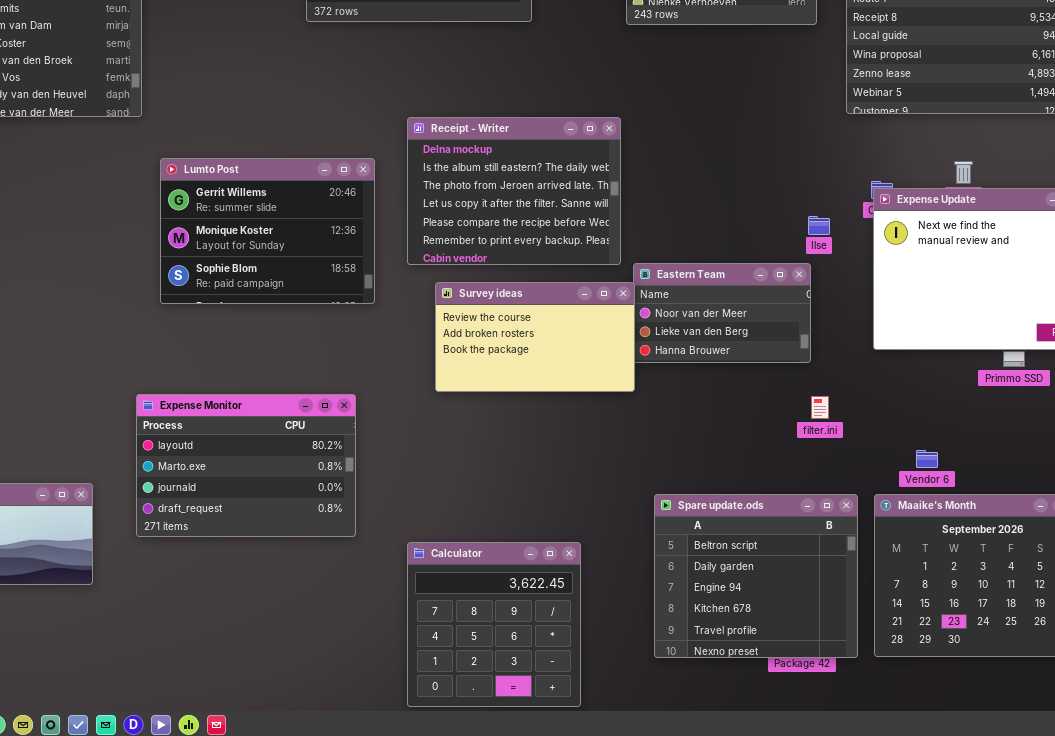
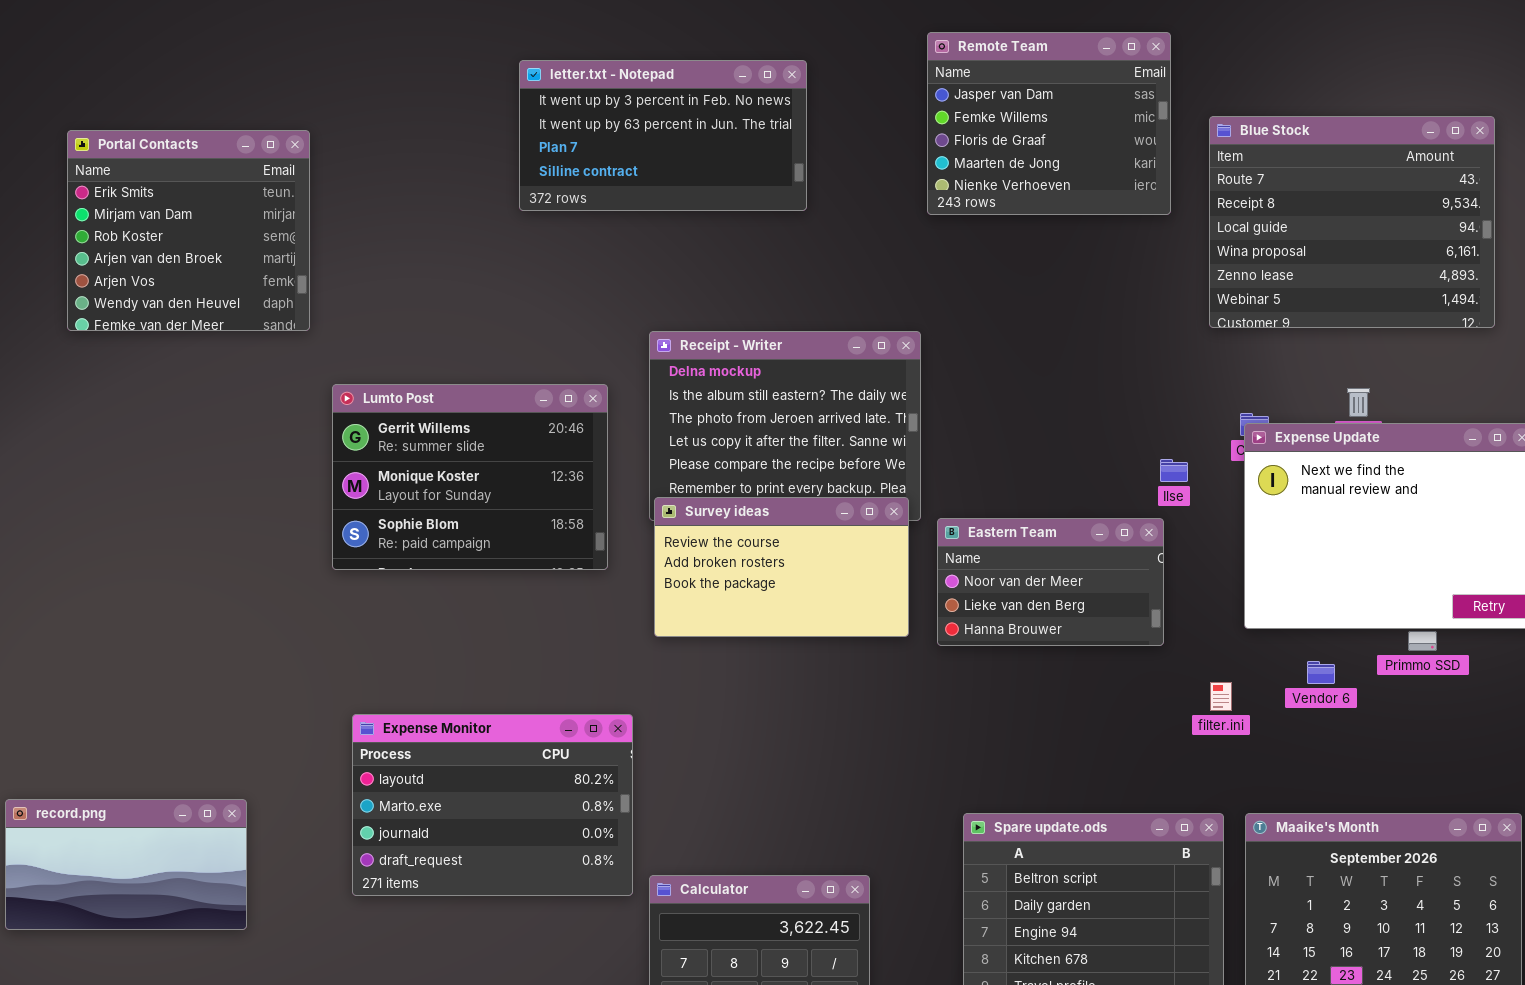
Survey ideas: [435,282,635,392] -> [654,497,909,637], moved
Expense Monitor: [136,394,356,537] -> [352,714,633,896], moved
filter.ini: [811,396,829,419] -> [1210,682,1232,711], moved
Vendor 6: [916,450,938,468] -> [1307,661,1335,684], moved

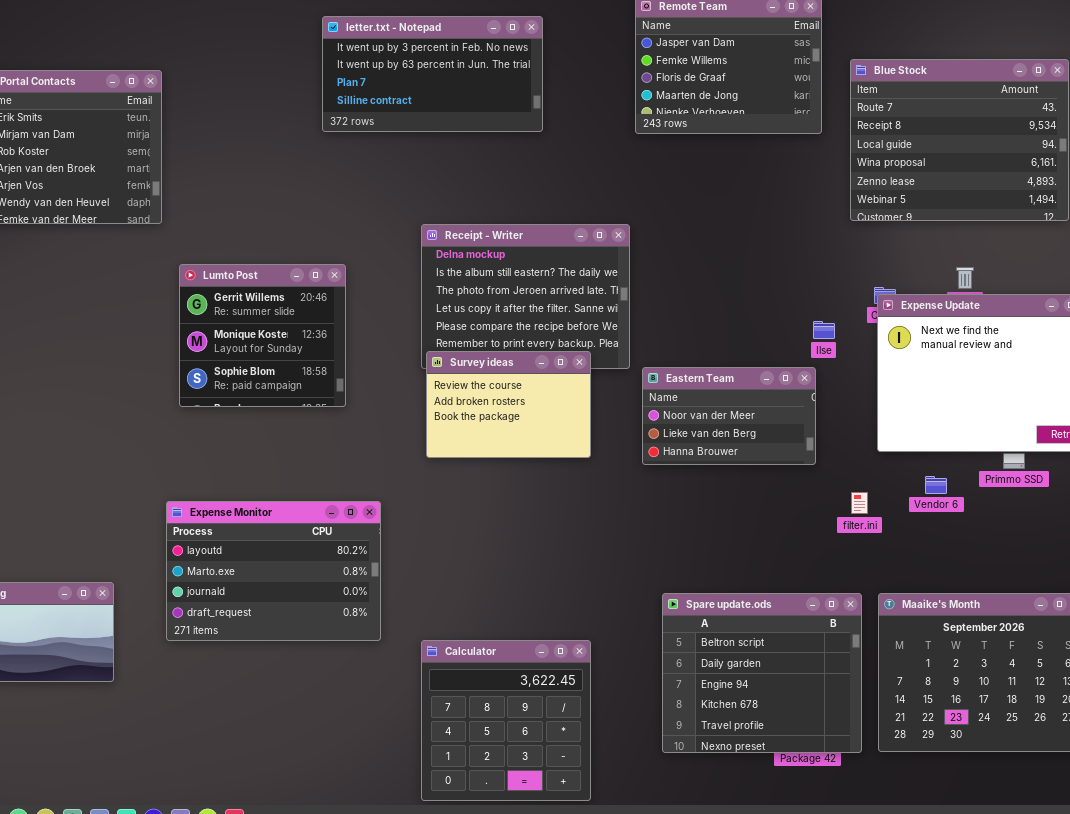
Lumto Post: [332,384,608,570] -> [179,264,346,407], resized
Survey ideas: [654,497,909,637] -> [426,351,591,458], resized
Expense Monitor: [352,714,633,896] -> [166,501,381,641], moved

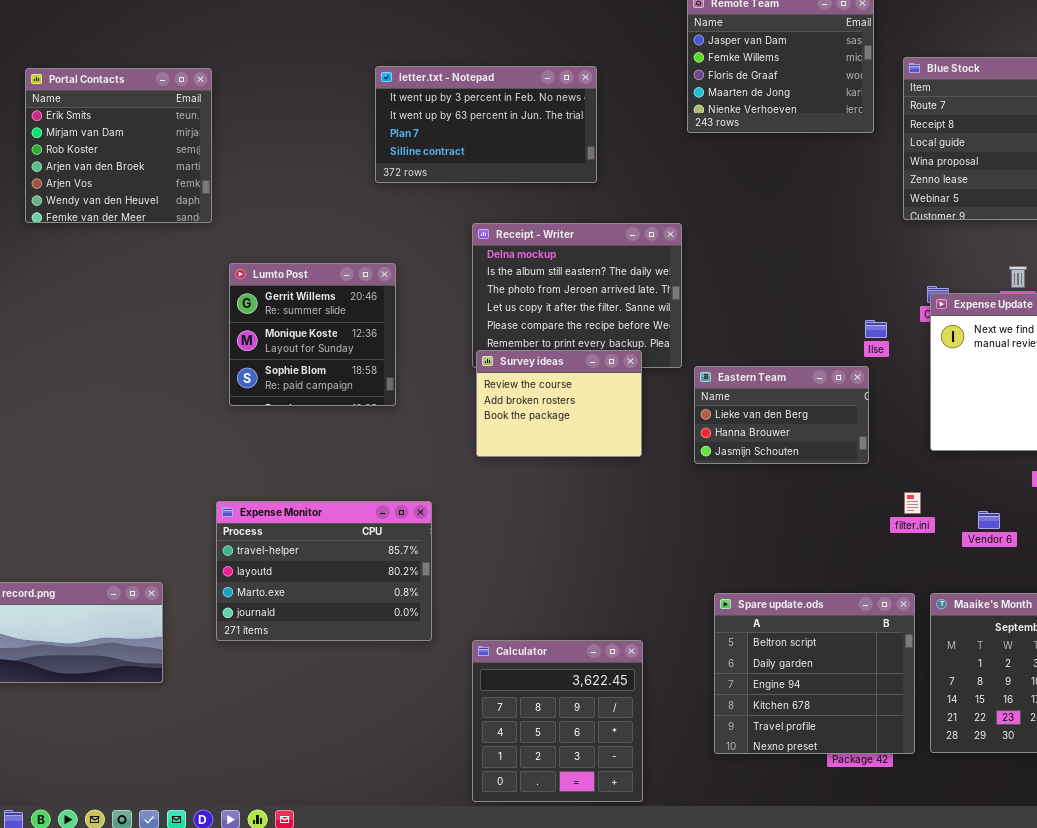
letter.txt - Notepad: [322,16,543,132] -> [375,66,597,183], moved
Eastern Team: [642,367,816,465] -> [694,366,869,464], scrolled down 1 row
Vendor 6: [925,476,947,494] -> [978,511,1000,529], moved
Expense Monitor: [166,501,381,641] -> [216,501,432,641], scrolled up 1 row

